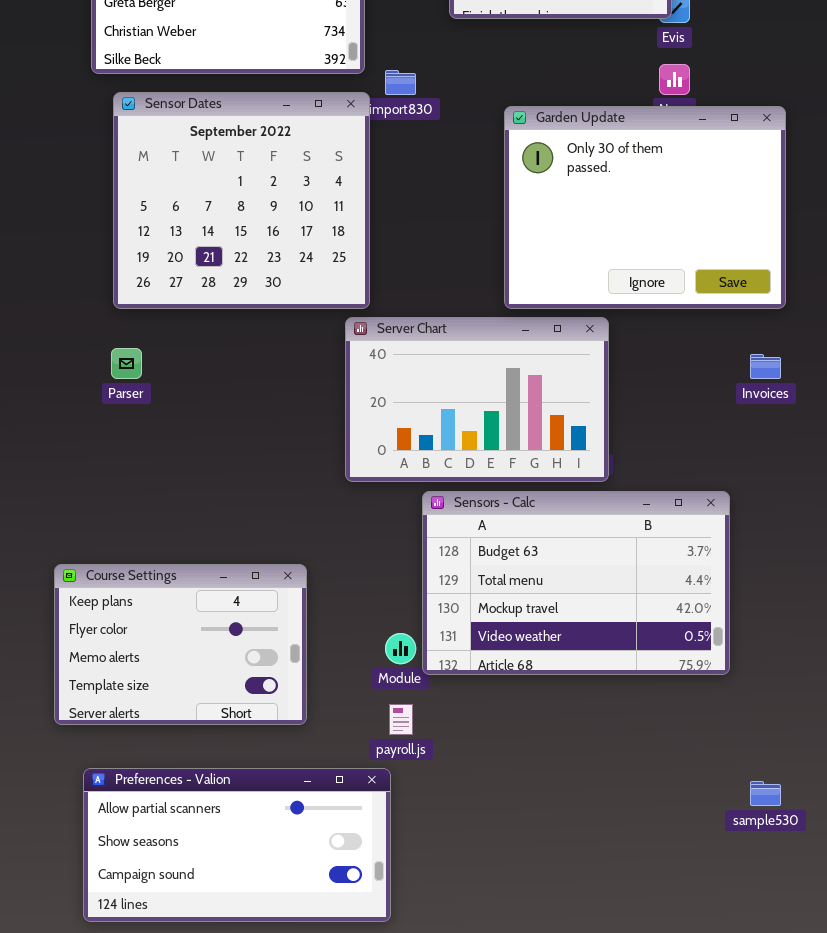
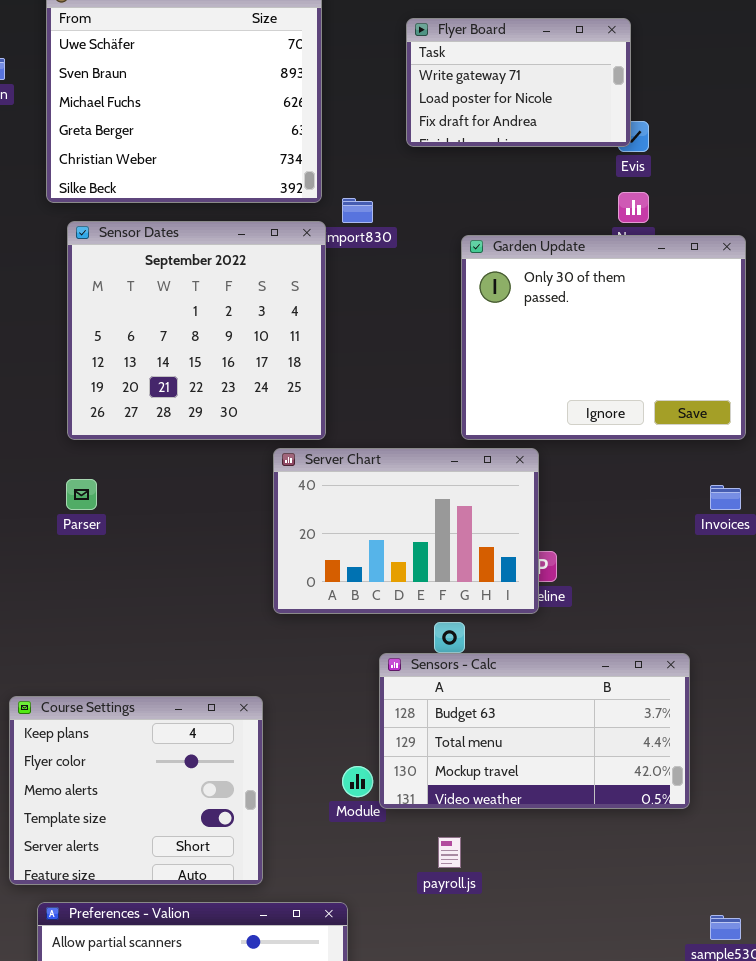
Server Chart: [345,317,609,482] -> [273,448,539,614], moved
Sensors - Calc: [422,491,730,675] -> [379,653,690,809], resized
Course Settings: [54,564,307,725] -> [9,696,263,885], resized
payroll.js: [389,704,413,735] -> [438,837,461,868], moved

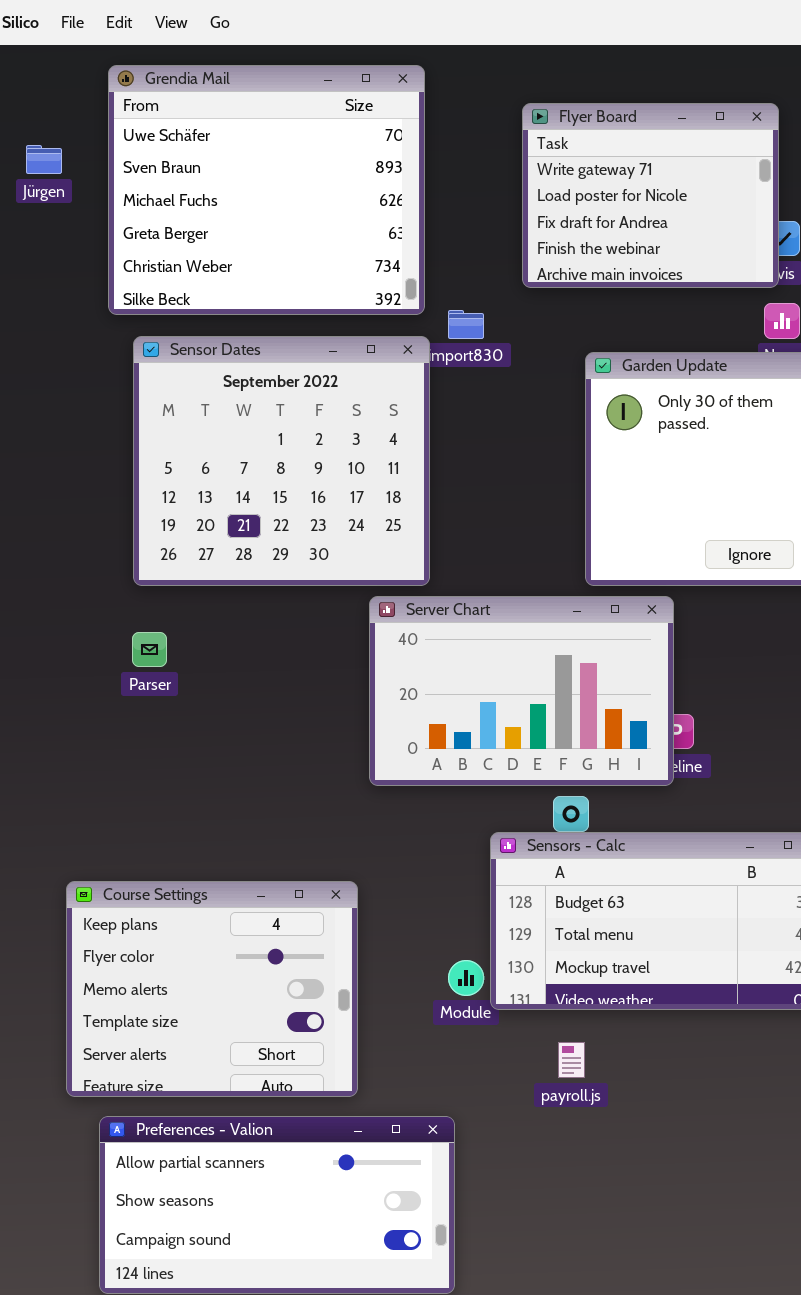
Flyer Board: [406,18,631,147] -> [522,103,779,288], resized

